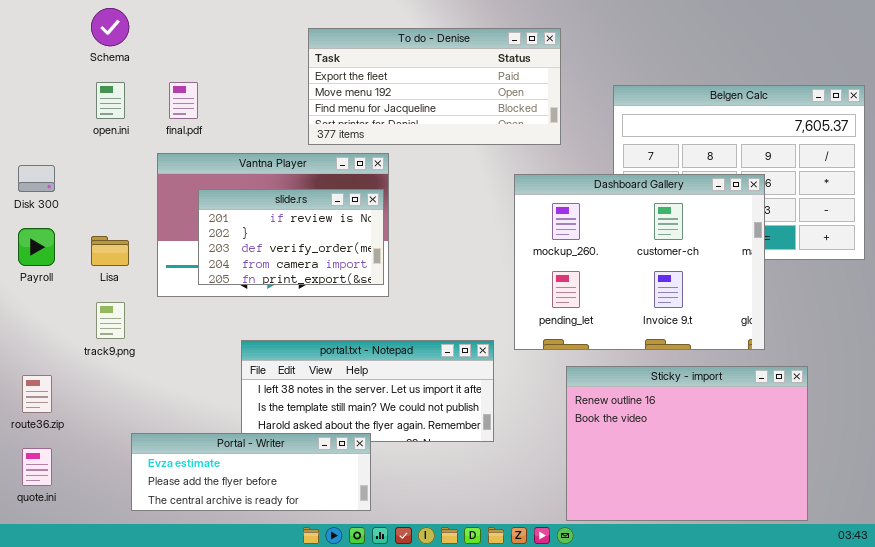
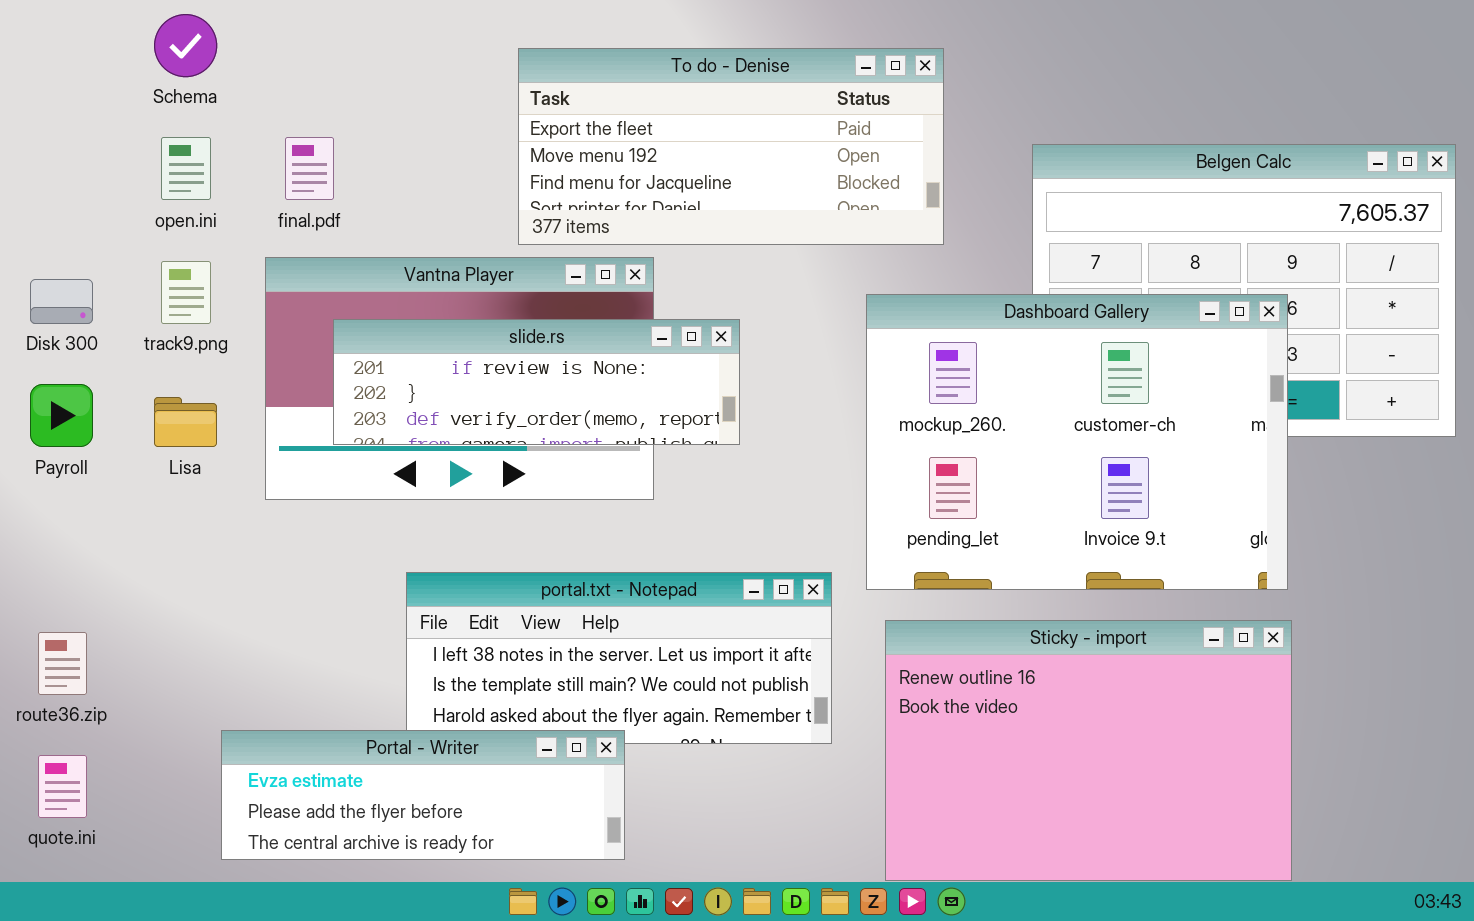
slide.rs: [198,189,384,285] -> [333,319,740,445], resized
track9.png: [96,302,125,339] -> [161,261,211,324], moved
Sticky - import: [566,366,808,521] -> [885,620,1292,881], moved

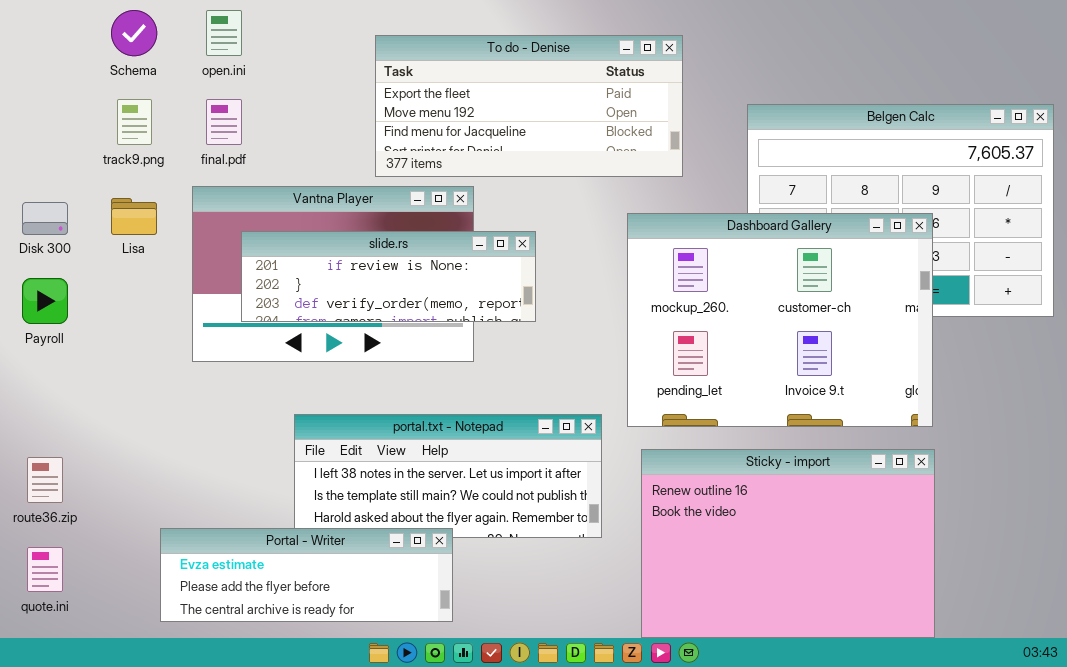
open.ini: [161,137,211,200] -> [206,10,242,56], moved
track9.png: [161,261,211,324] -> [117,99,152,145], moved
Lisa: [154,397,217,447] -> [111,198,157,235], moved

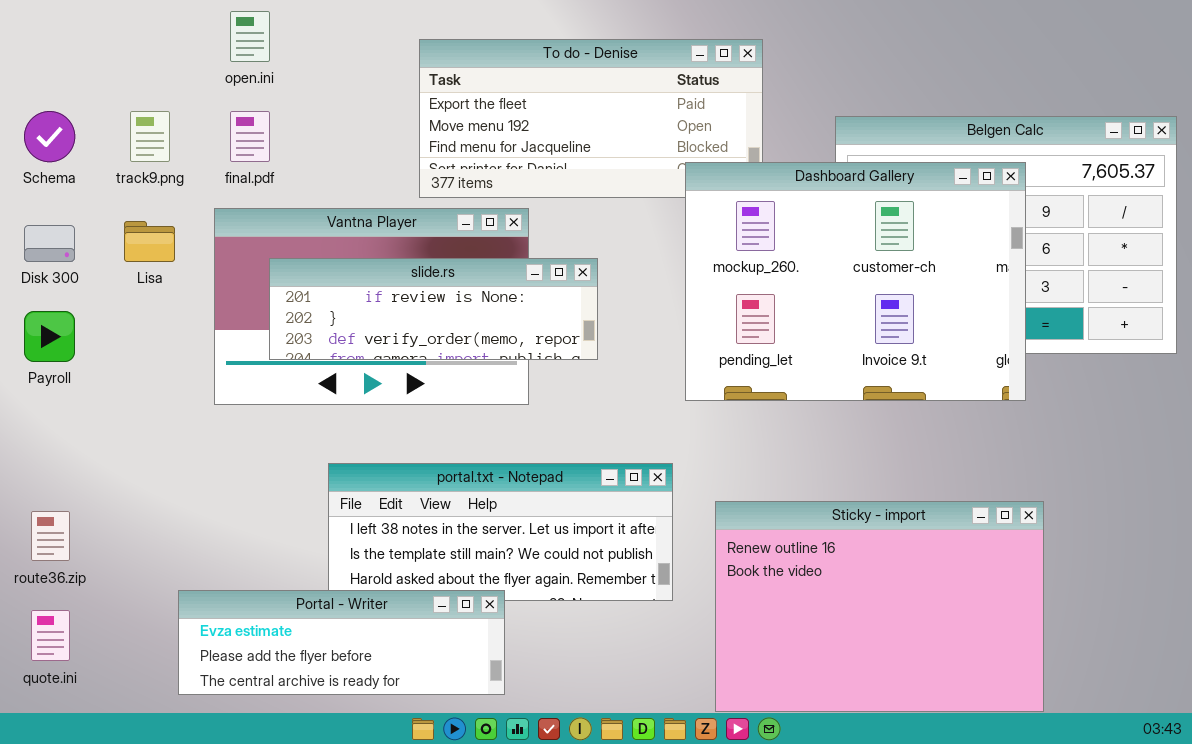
Schema: [111,10,157,56] -> [24,111,75,162], moved
Dashboard Gallery: [627,213,933,427] -> [685,162,1026,401], moved

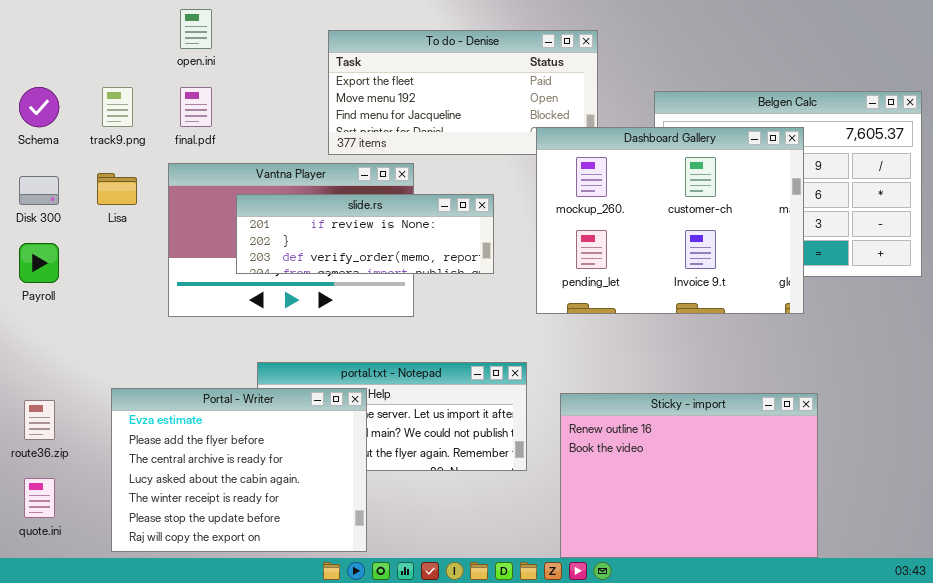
slide.rs: [269,258,598,360] -> [236,194,494,274], moved
Portal - Writer: [178,590,505,695] -> [111,388,367,552], moved, resized

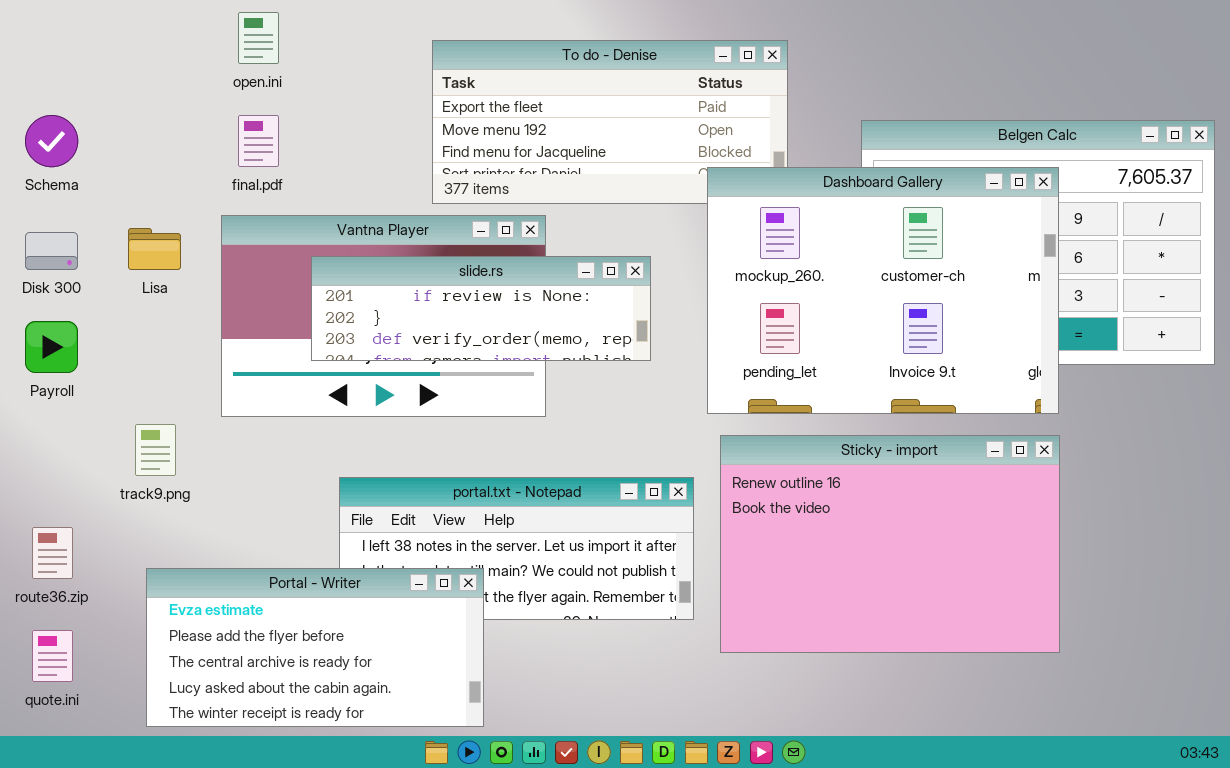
track9.png: [102,87,133,127] -> [135,424,176,476], moved
Portal - Writer: [111,388,367,552] -> [146,568,484,727], resized
Sticky - import: [560,393,818,558] -> [720,435,1060,653], moved

